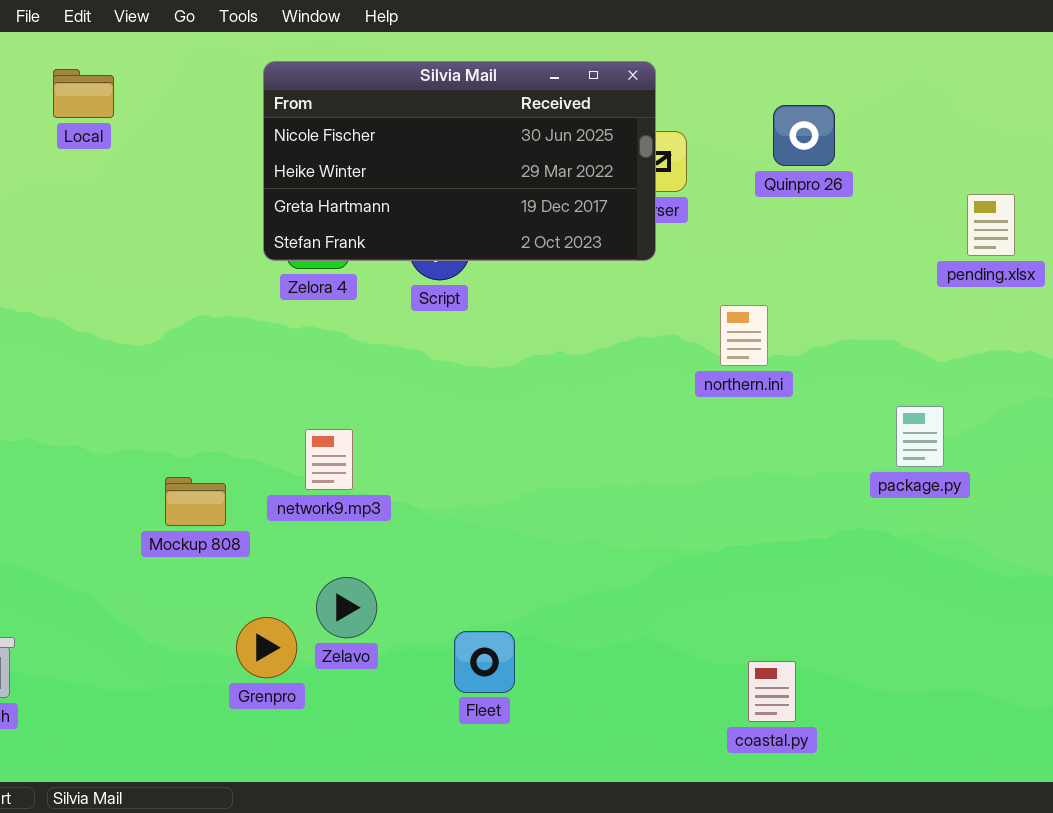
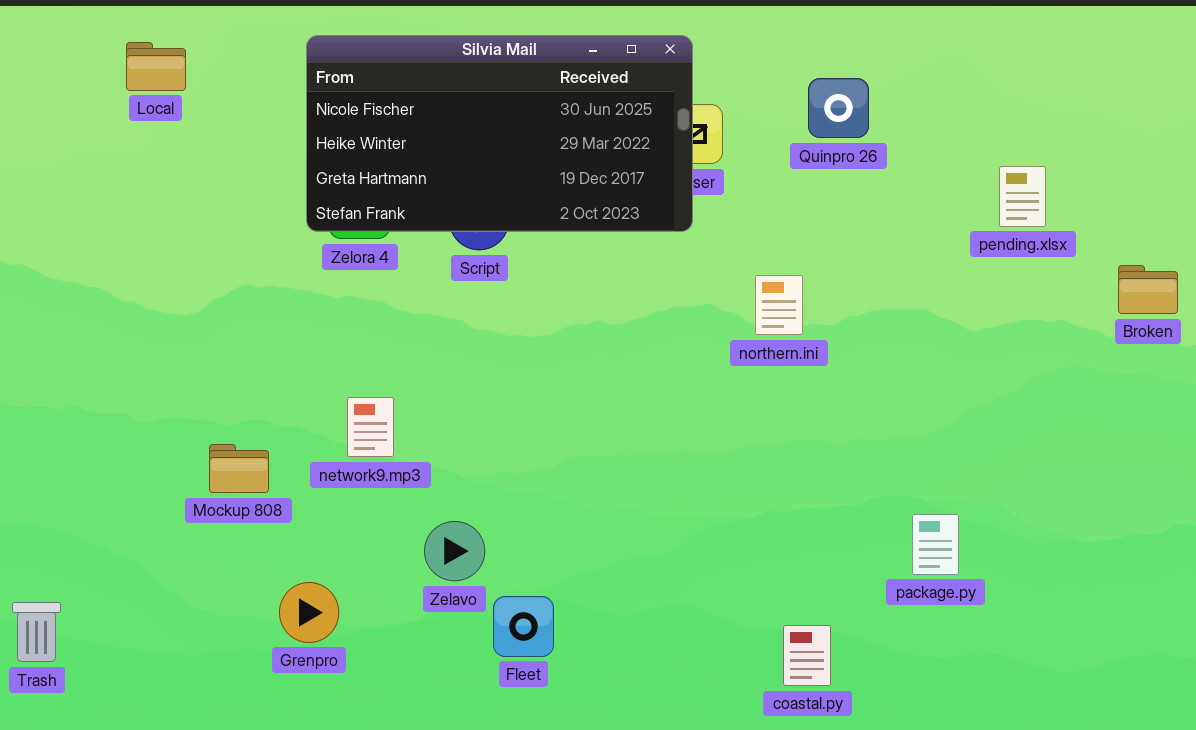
Local: [53,69,114,118] -> [126,42,186,91], moved
package.py: [896,406,944,467] -> [912,514,959,575], moved
Zelavo: [316,577,377,638] -> [424,521,485,581], moved

